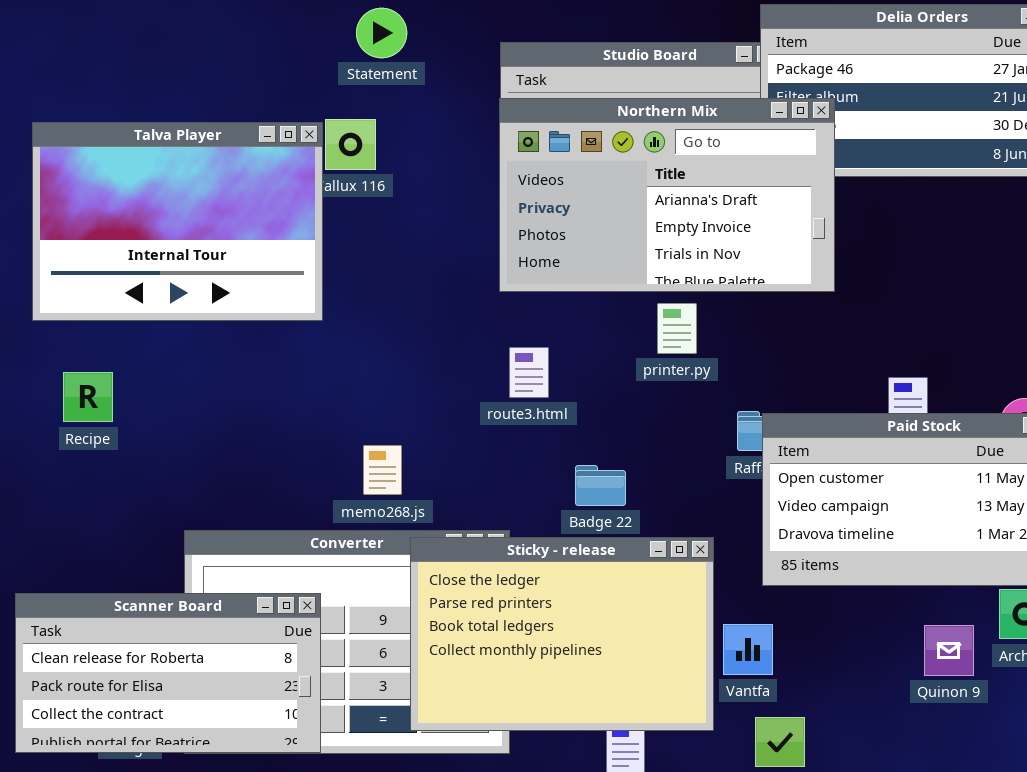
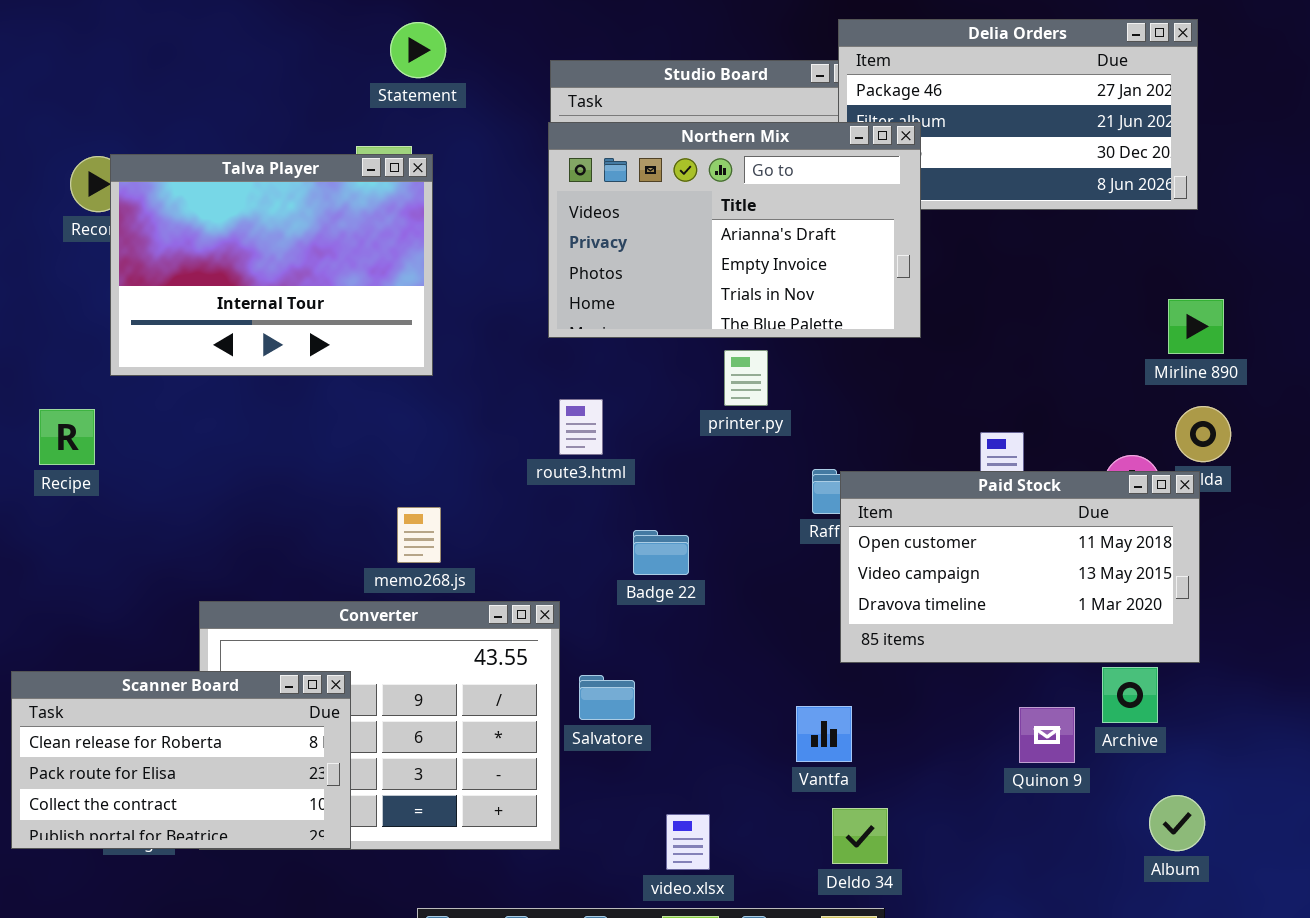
Talva Player: [32,122,323,321] -> [110,154,433,376], moved
Recipe: [63,372,113,422] -> [39,409,95,465], moved
Sticky - release: [410,537,714,731] -> none, closed

